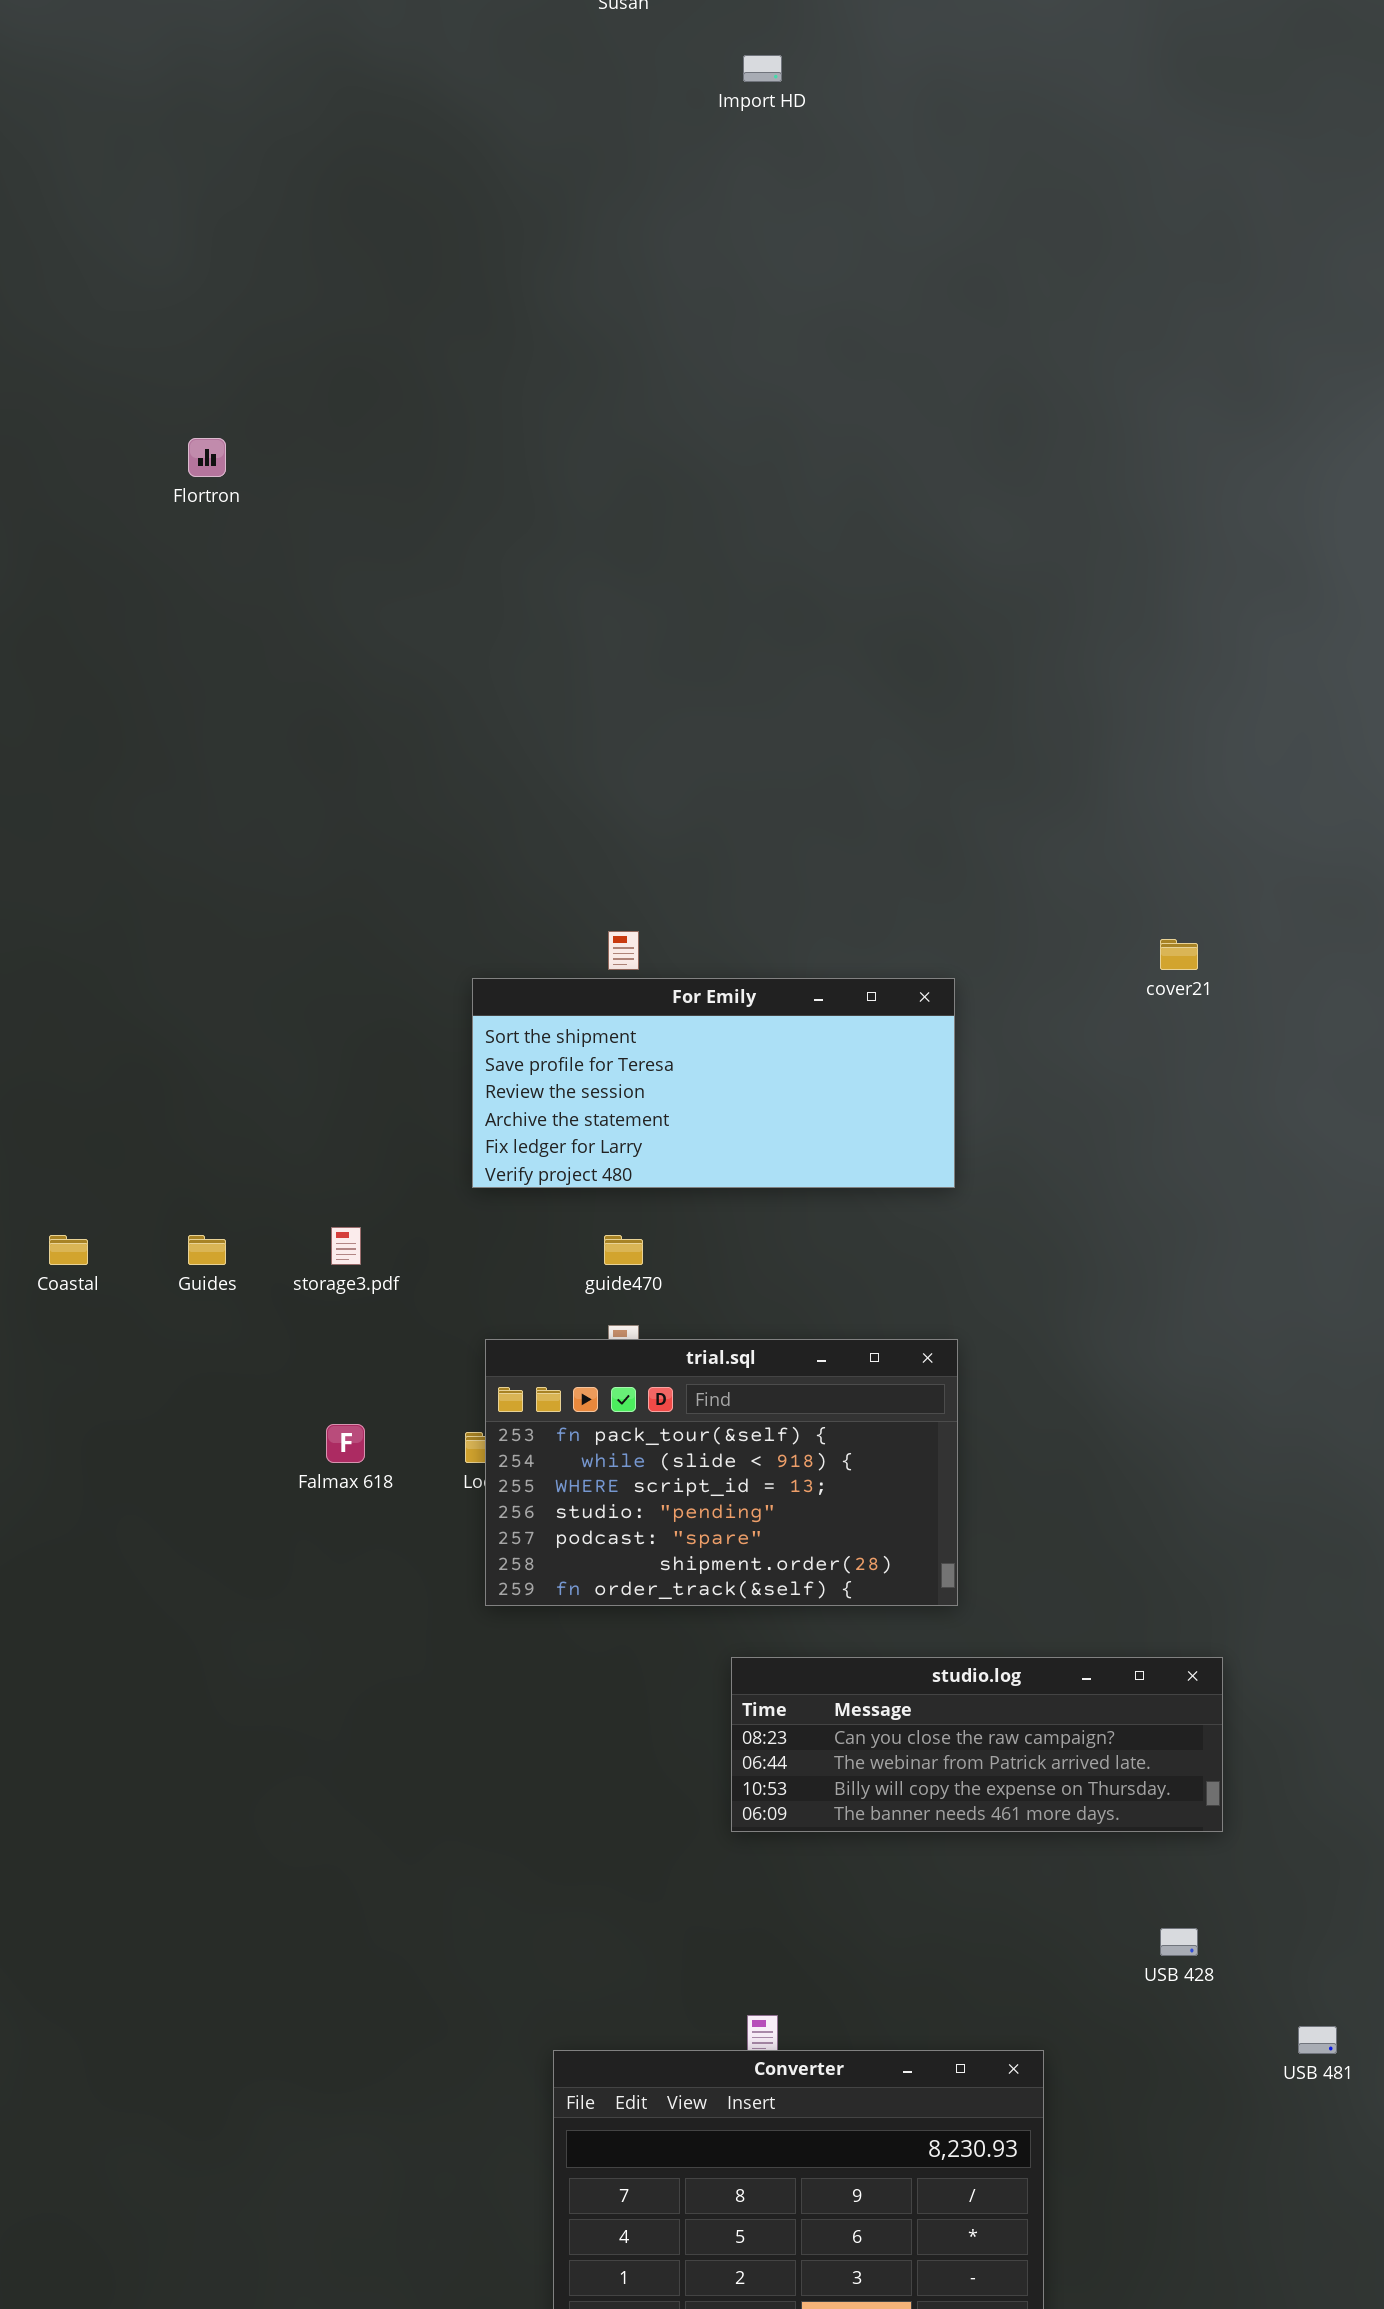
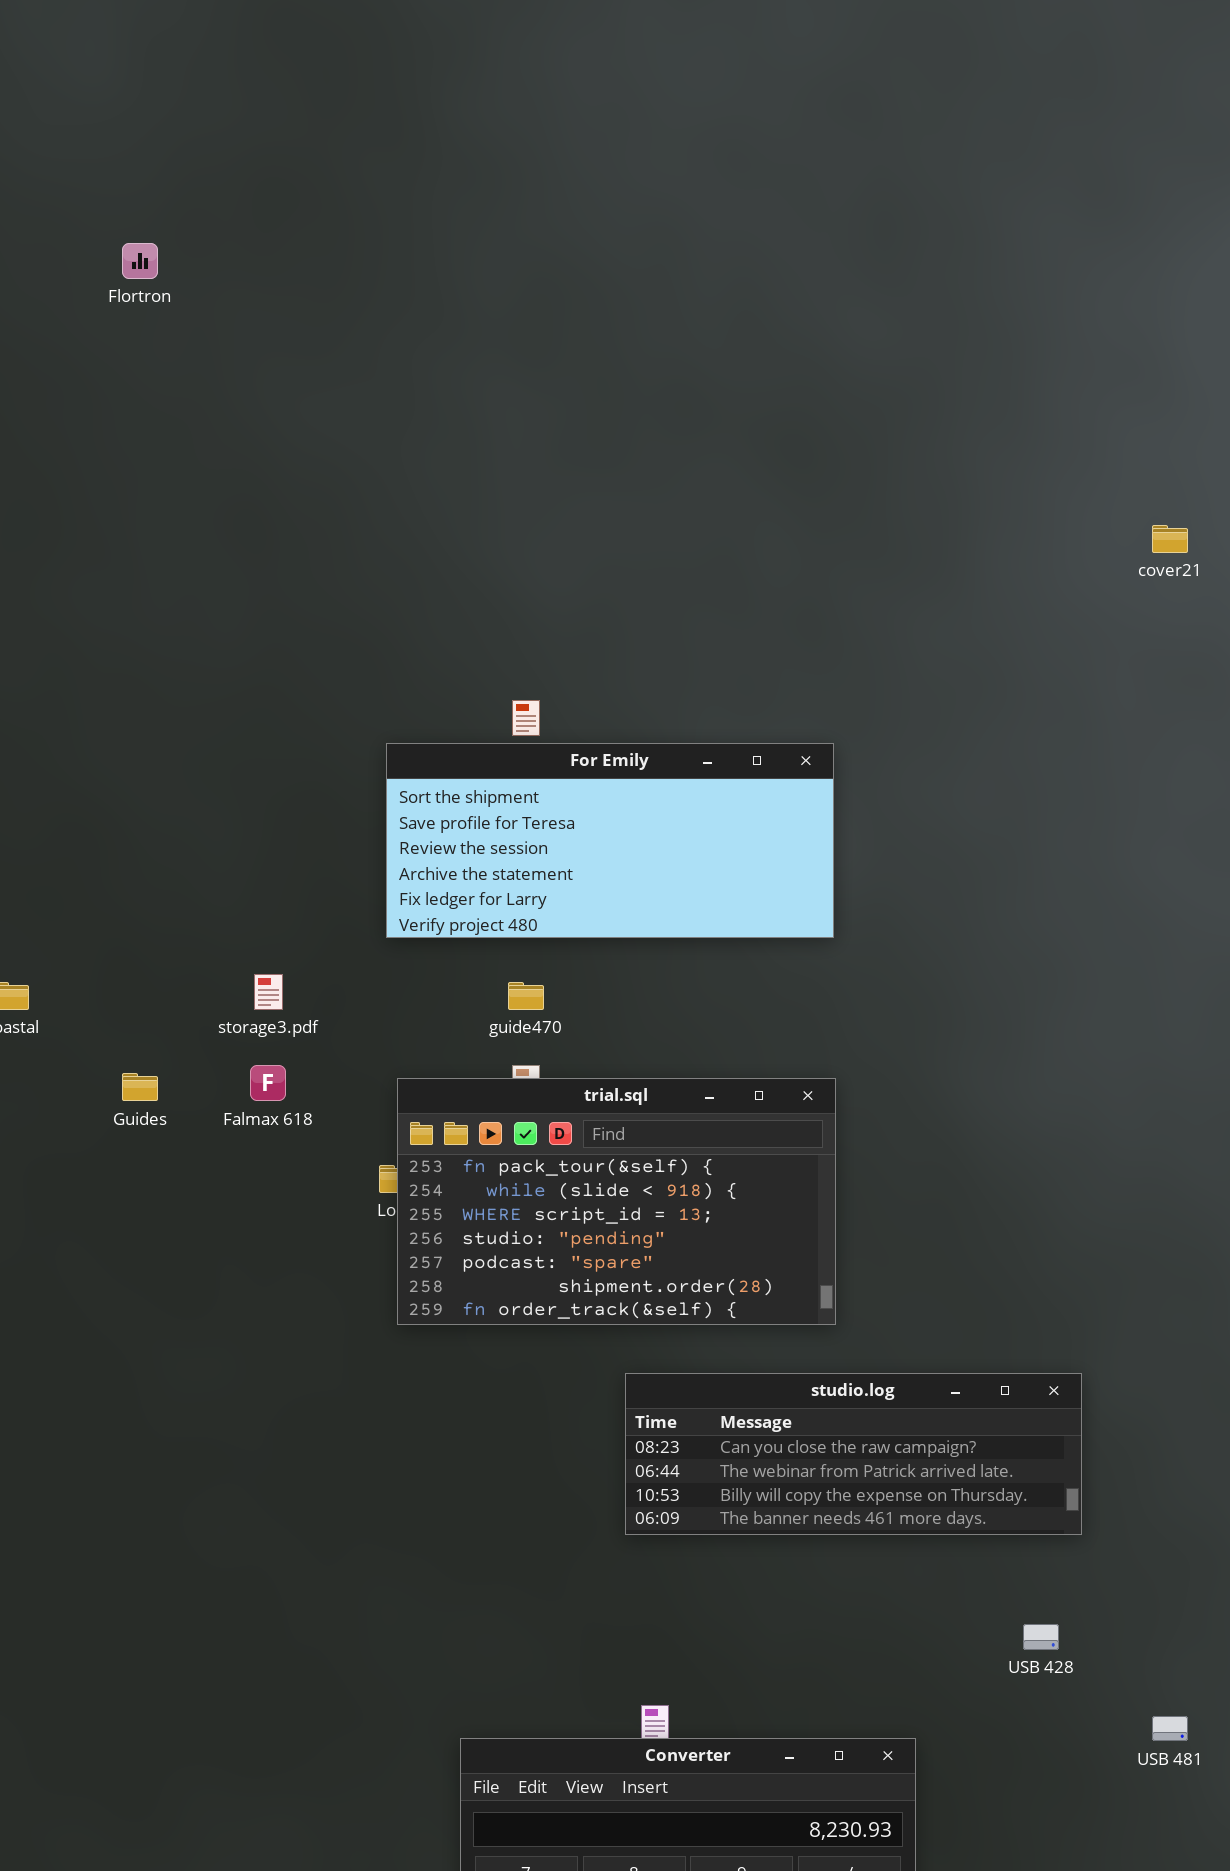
cover21: [1160,939,1198,970] -> [1152,525,1188,553], moved
Guides: [188,1235,226,1265] -> [122,1073,158,1101], moved
Falmax 618: [326,1424,365,1463] -> [250,1065,286,1101], moved

